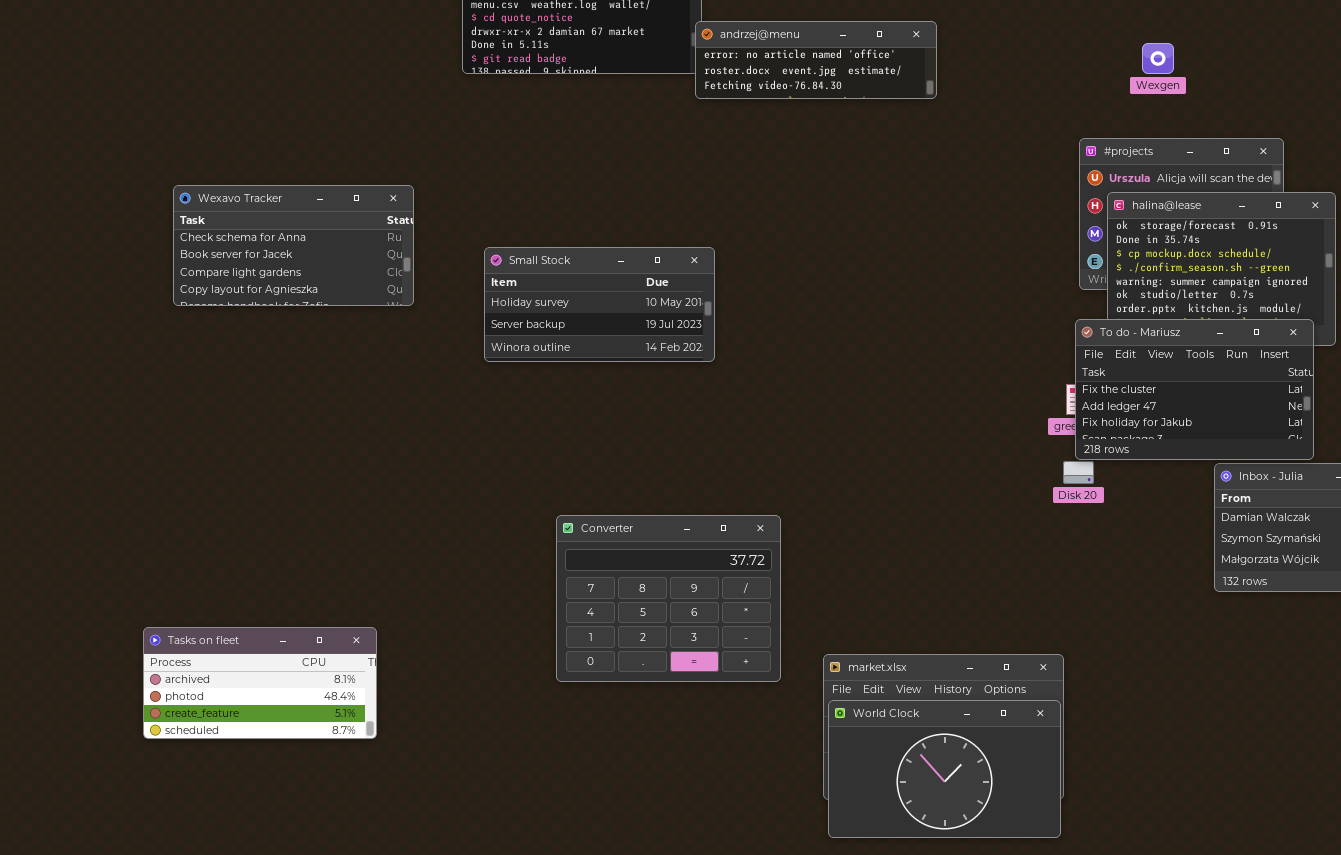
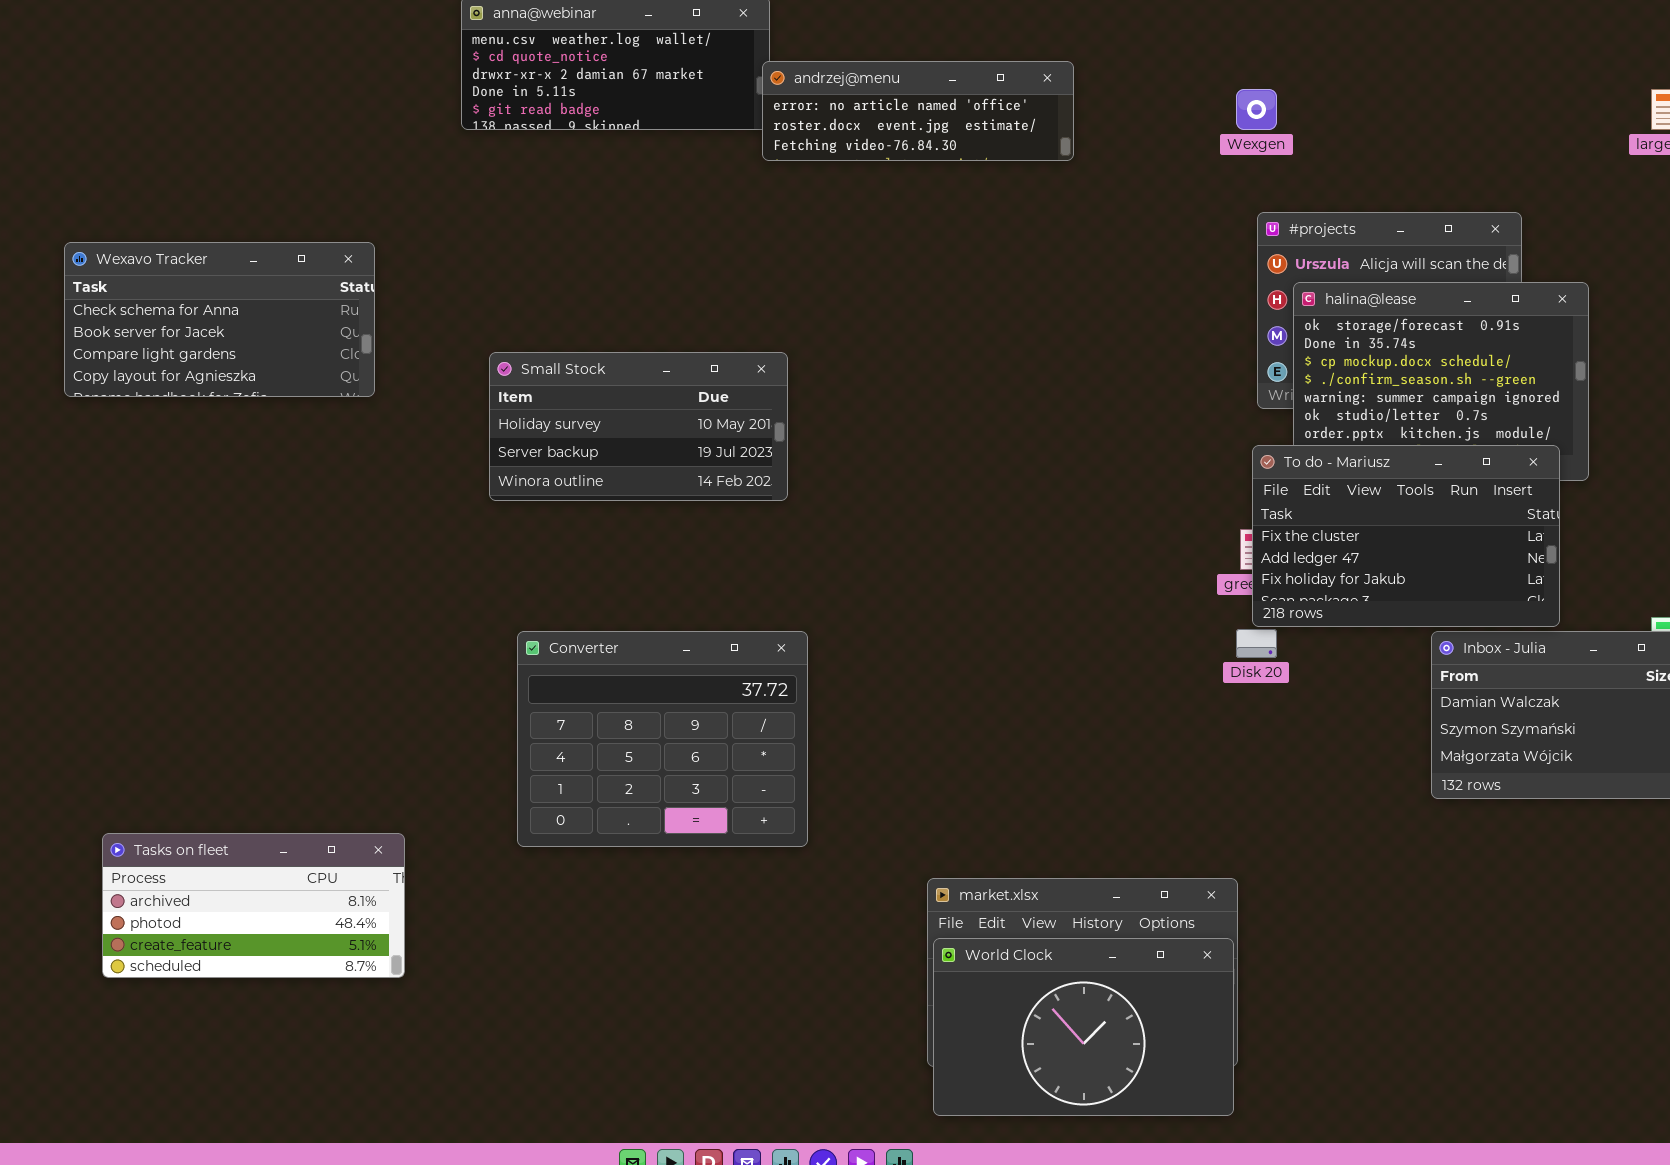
Wexgen: [1142,43,1174,74] -> [1236,89,1277,130], moved
Wexavo Tracker: [173,185,414,306] -> [64,242,375,397], moved
Converter: [556,515,781,682] -> [517,631,808,847], moved
Tasks on fleet: [143,627,377,739] -> [102,833,405,978], moved

